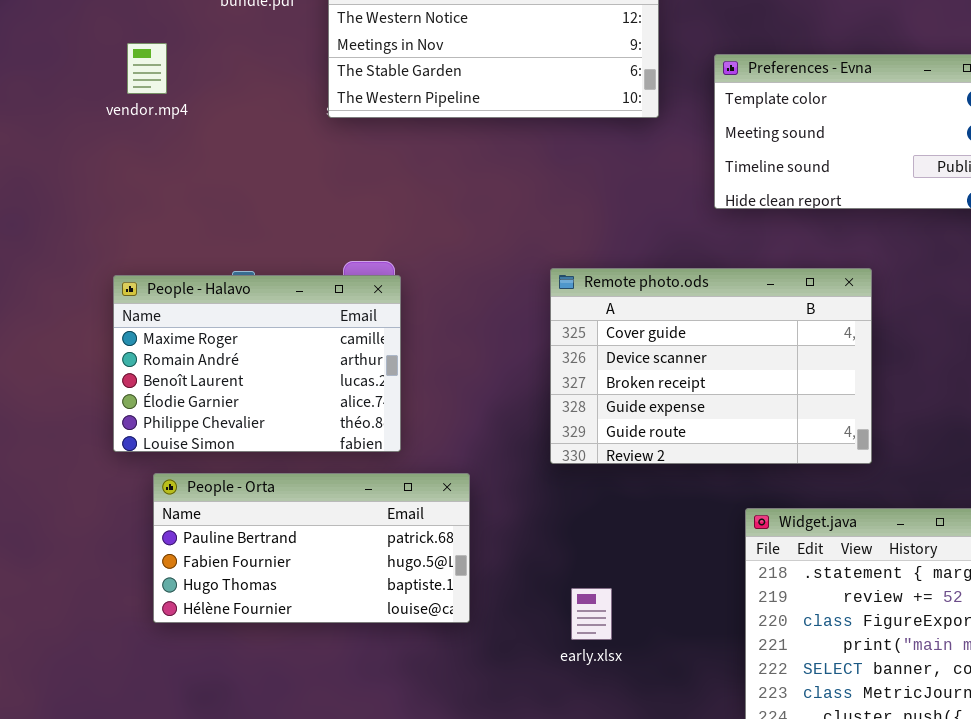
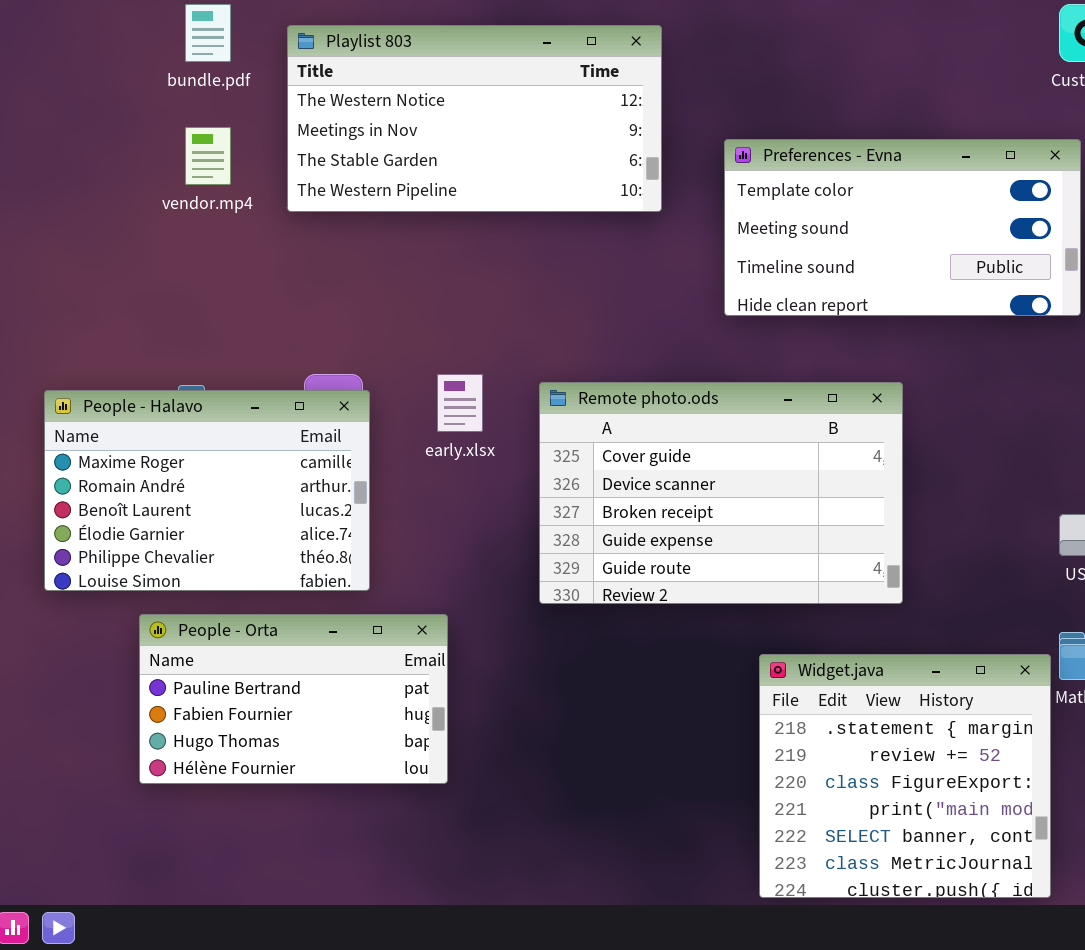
vendor.mp4: [127,43,167,94] -> [185,127,231,185], moved
People - Orta: [153,473,470,623] -> [139,614,448,784], resized
early.xlsx: [571,588,612,640] -> [437,374,483,432], moved

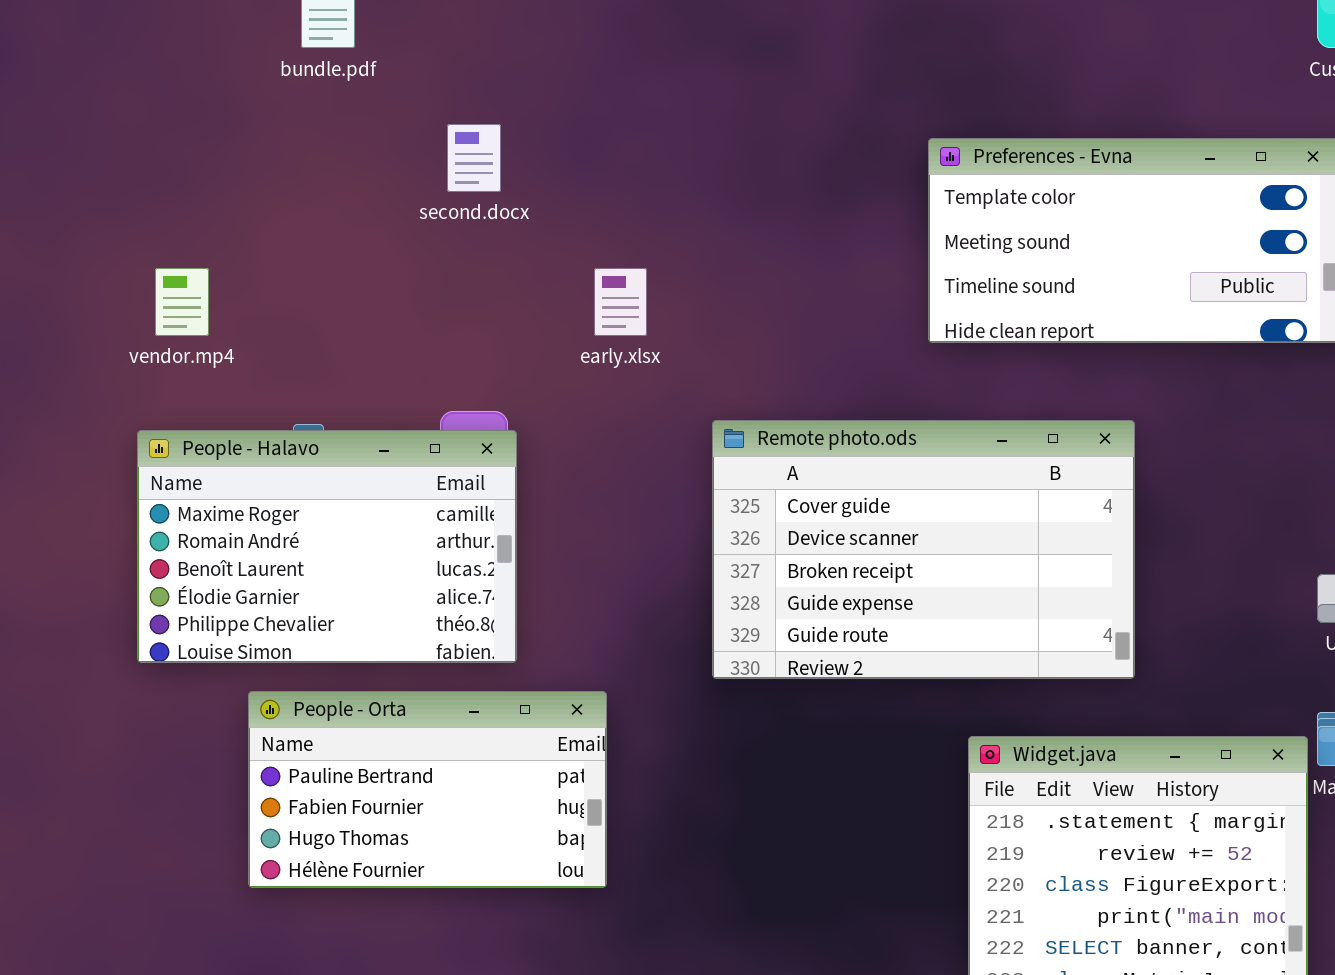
Playlist 803: [287,25,662,212] -> none, closed
vendor.mp4: [185,127,231,185] -> [155,268,209,336], moved
early.xlsx: [437,374,483,432] -> [594,268,647,336], moved

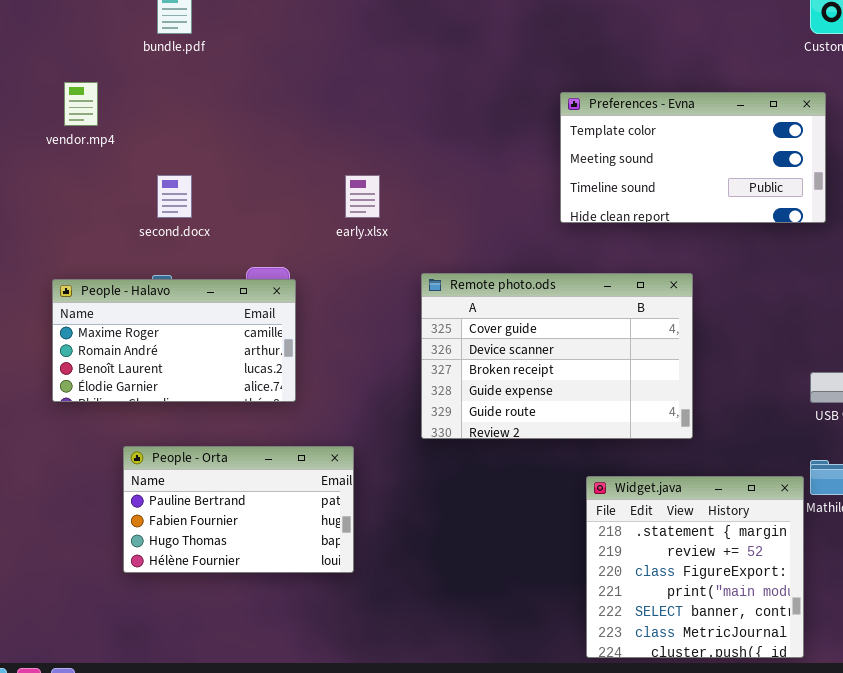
second.docx: [447,124,501,192] -> [157,175,192,218], moved
vendor.mp4: [155,268,209,336] -> [64,82,98,126], moved
People - Halavo: [137,430,517,663] -> [52,279,296,402], resized

